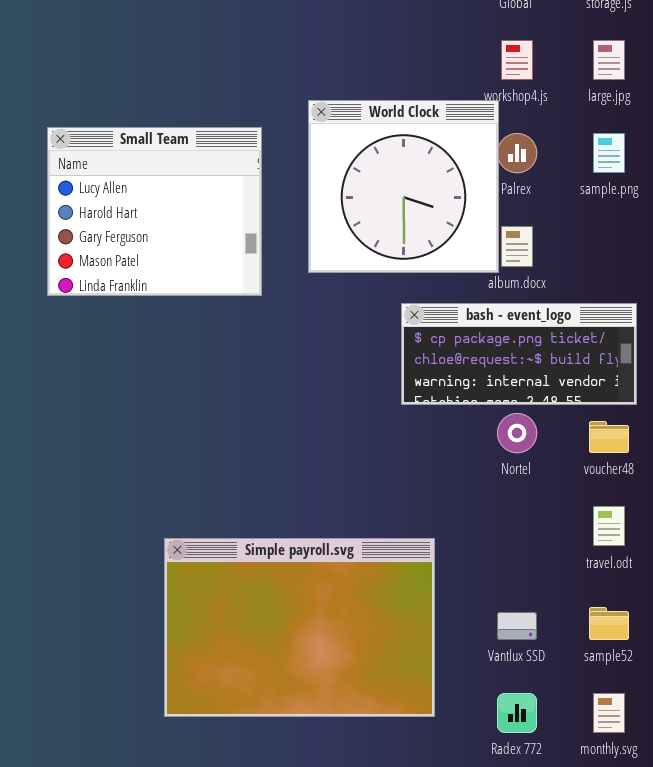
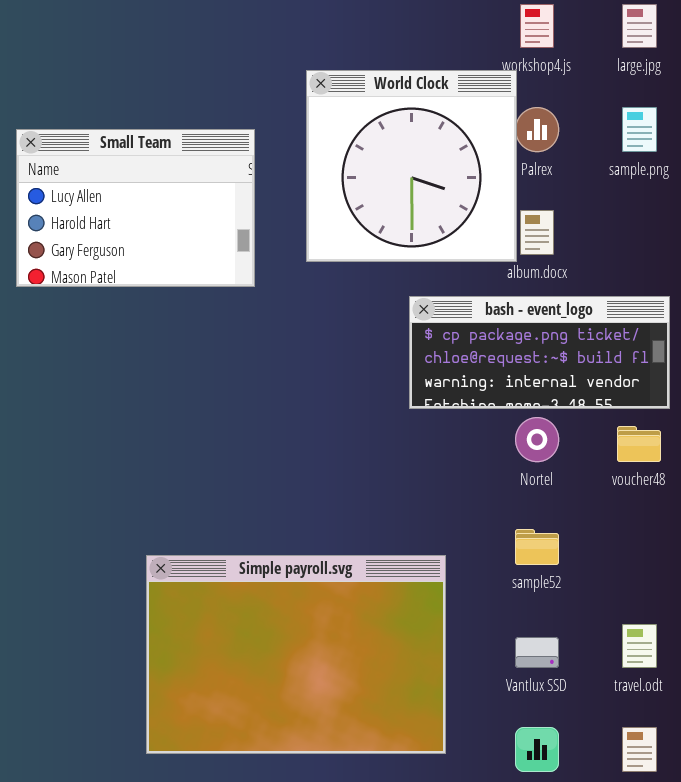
Small Team: [47,127,262,296] -> [16,129,255,287], resized
travel.odt: [593,506,625,546] -> [622,624,657,668], moved
sample52: [589,607,629,640] -> [515,529,559,565], moved

